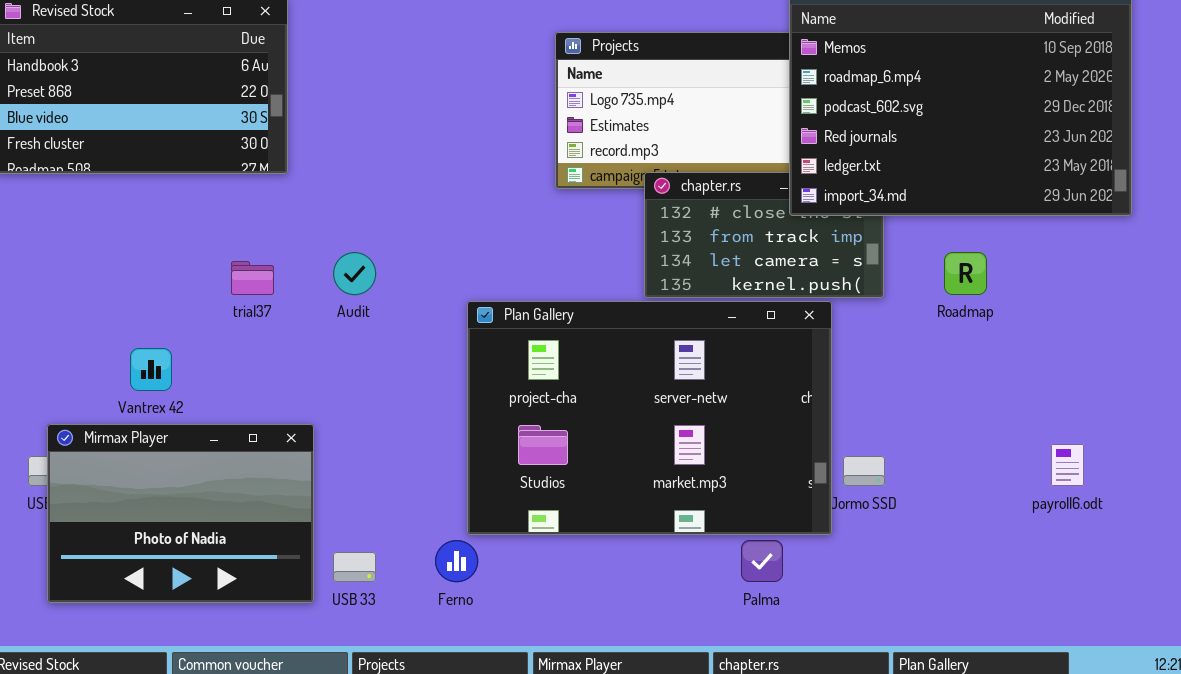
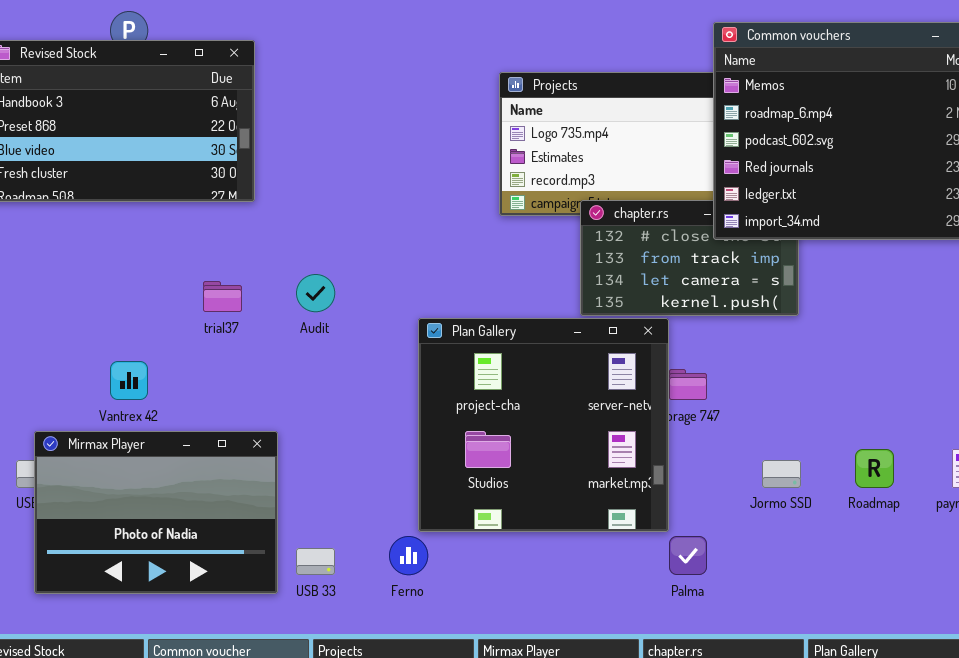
Roadmap: [944,252,987,295] -> [855,449,894,488], moved
Plan Gallery: [467,301,832,535] -> [418,318,669,532], resized

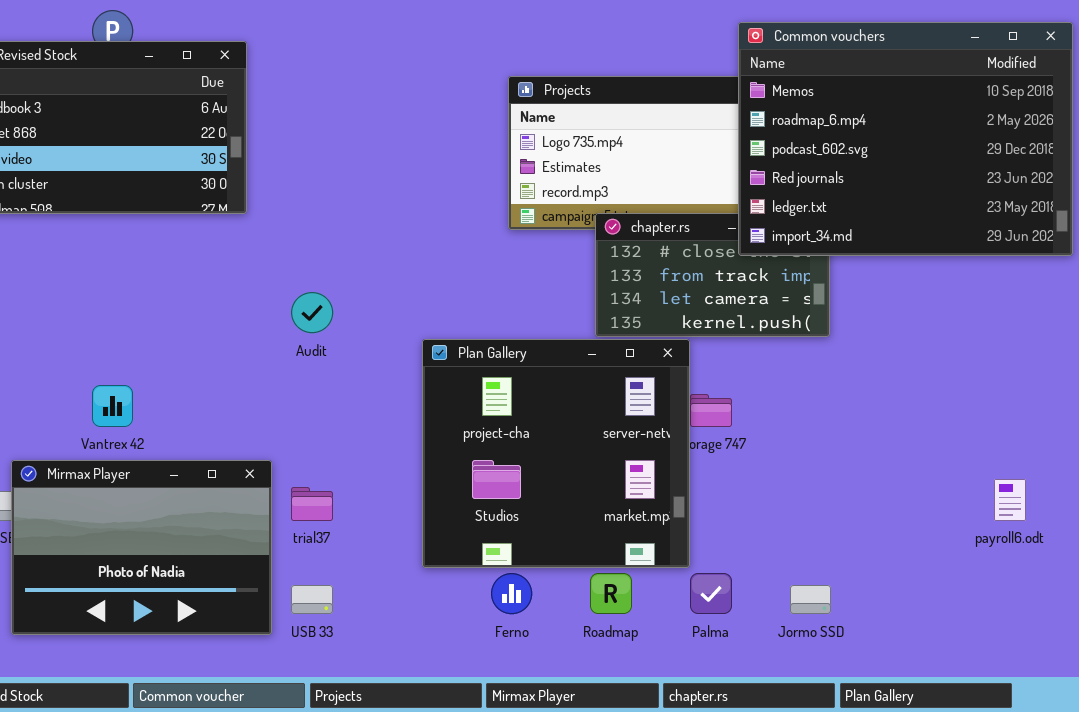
trial37: [203,281,242,312] -> [291,487,333,521], moved
Roadmap: [855,449,894,488] -> [590,573,632,614], moved
Jormo SSD: [762,460,801,488] -> [790,585,831,614], moved
Ferno: [389,536,428,575] -> [491,573,532,614], moved

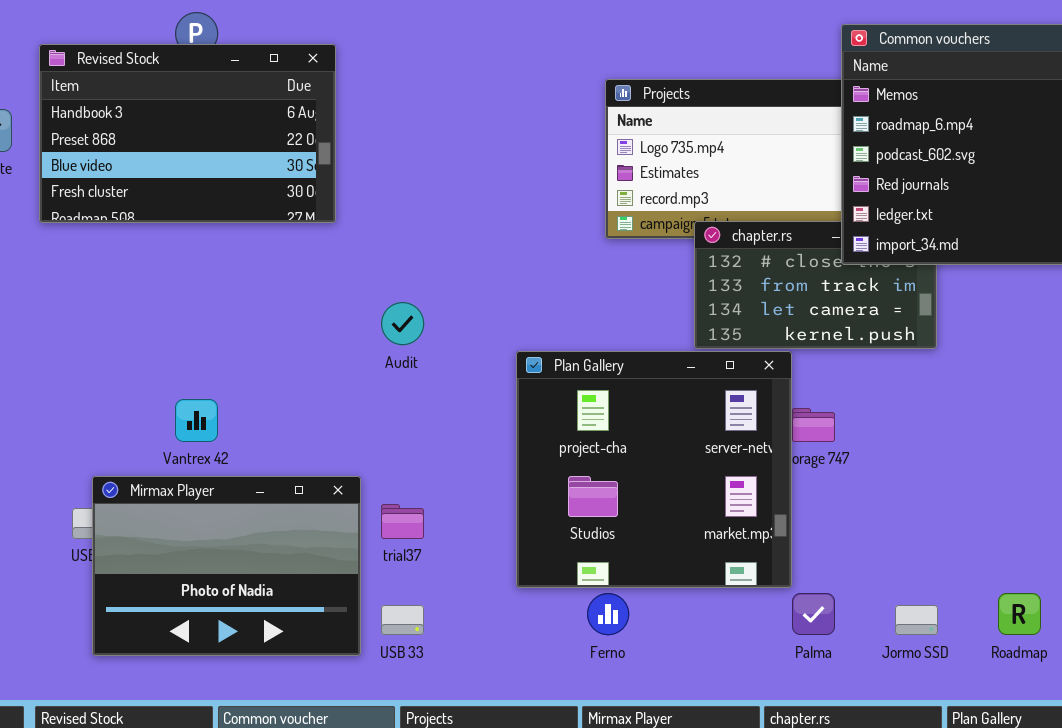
Roadmap: [590,573,632,614] -> [998,593,1041,635], moved

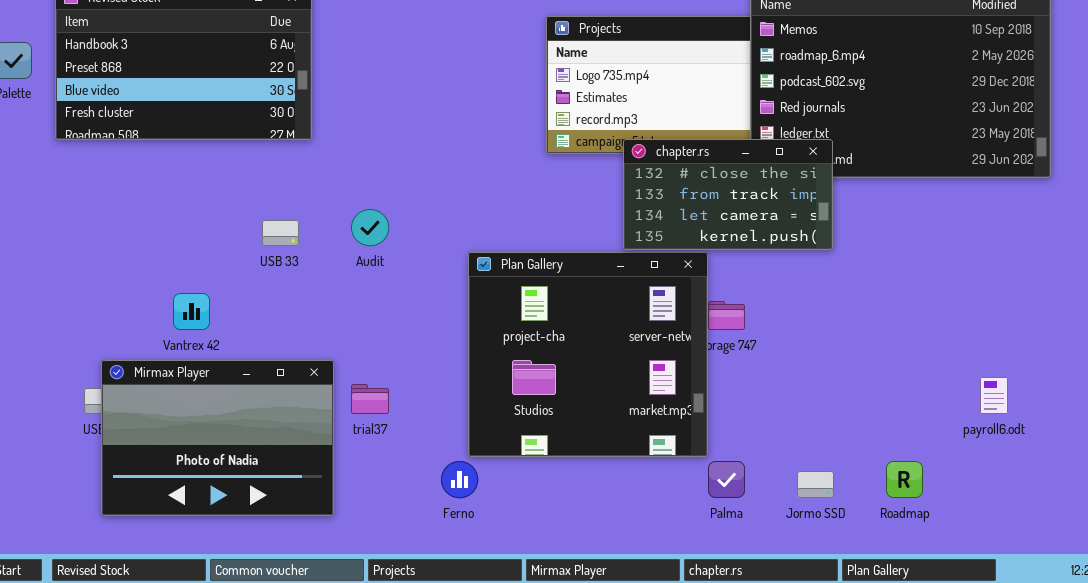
chapter.rs: [694,221,937,349] -> [623,139,833,250], raised
Ferno: [587,593,629,635] -> [441,461,478,498], moved
USB 33: [381,605,424,635] -> [262,220,299,246], moved

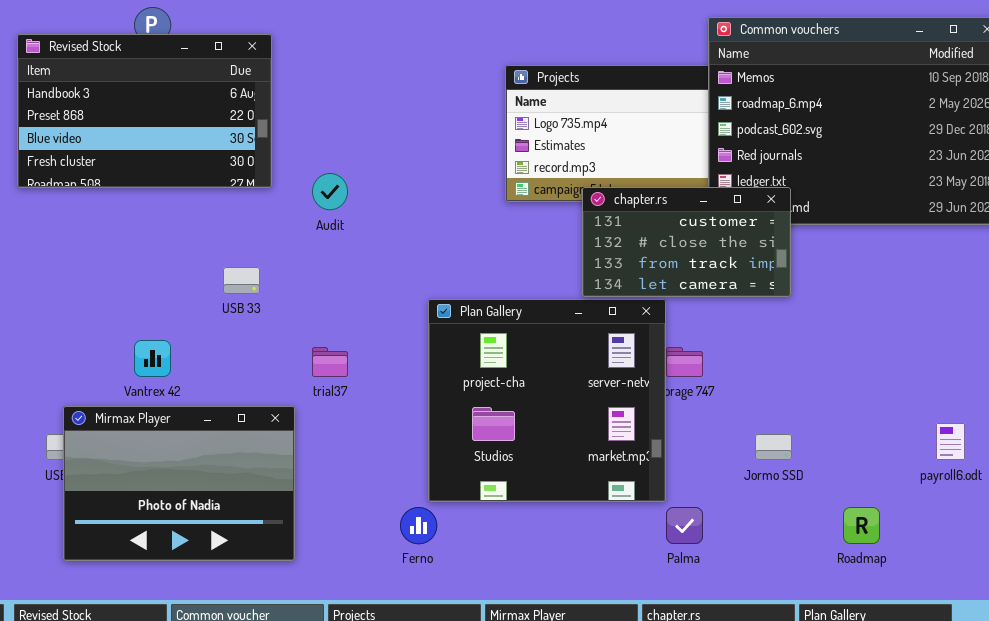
chapter.rs: [623,139,833,250] -> [582,187,791,297], scrolled up 1 row
Audit: [351,209,389,246] -> [312,173,348,210], moved
trial37: [351,384,389,414] -> [312,347,348,377], moved
Jormo SSD: [797,471,834,498] -> [755,434,792,460], moved

